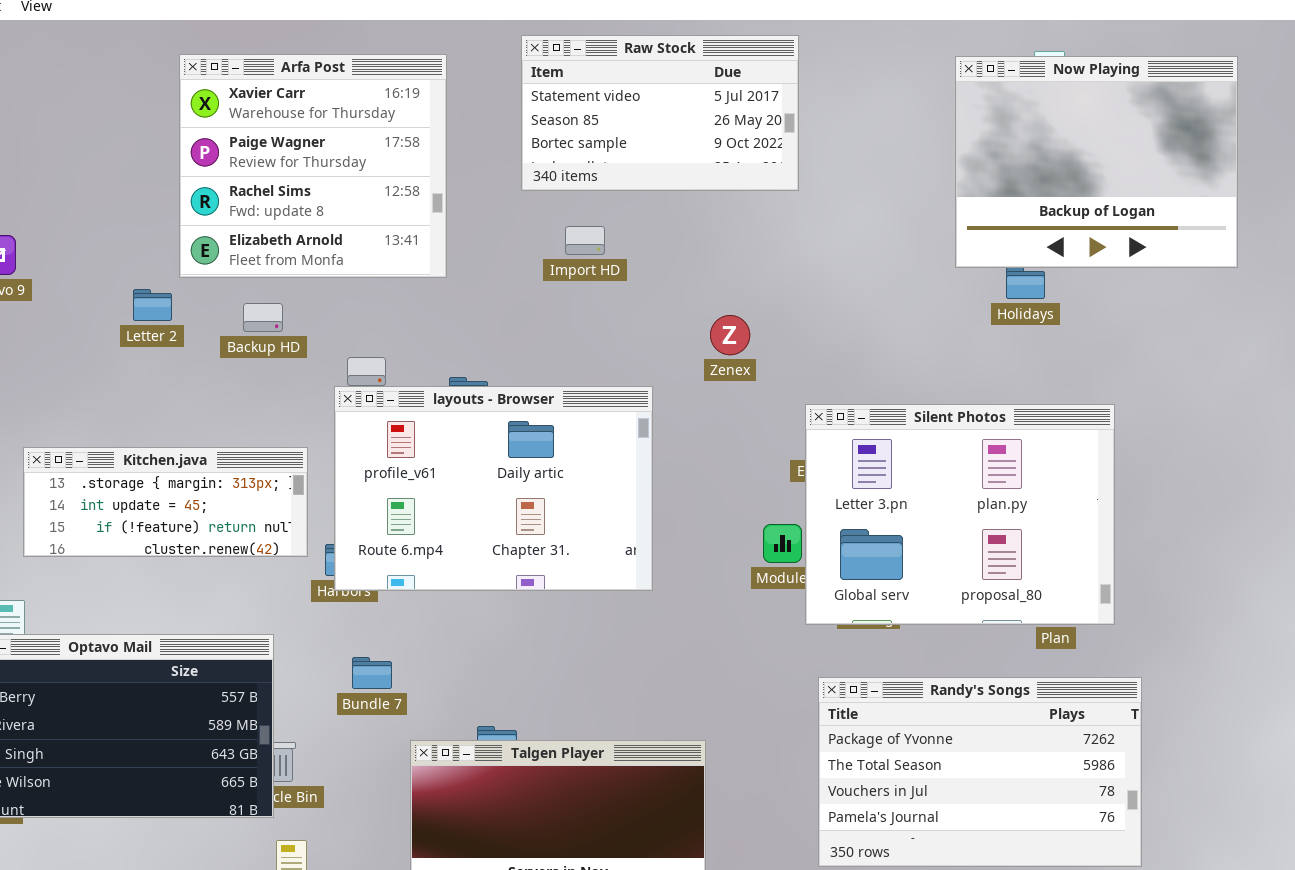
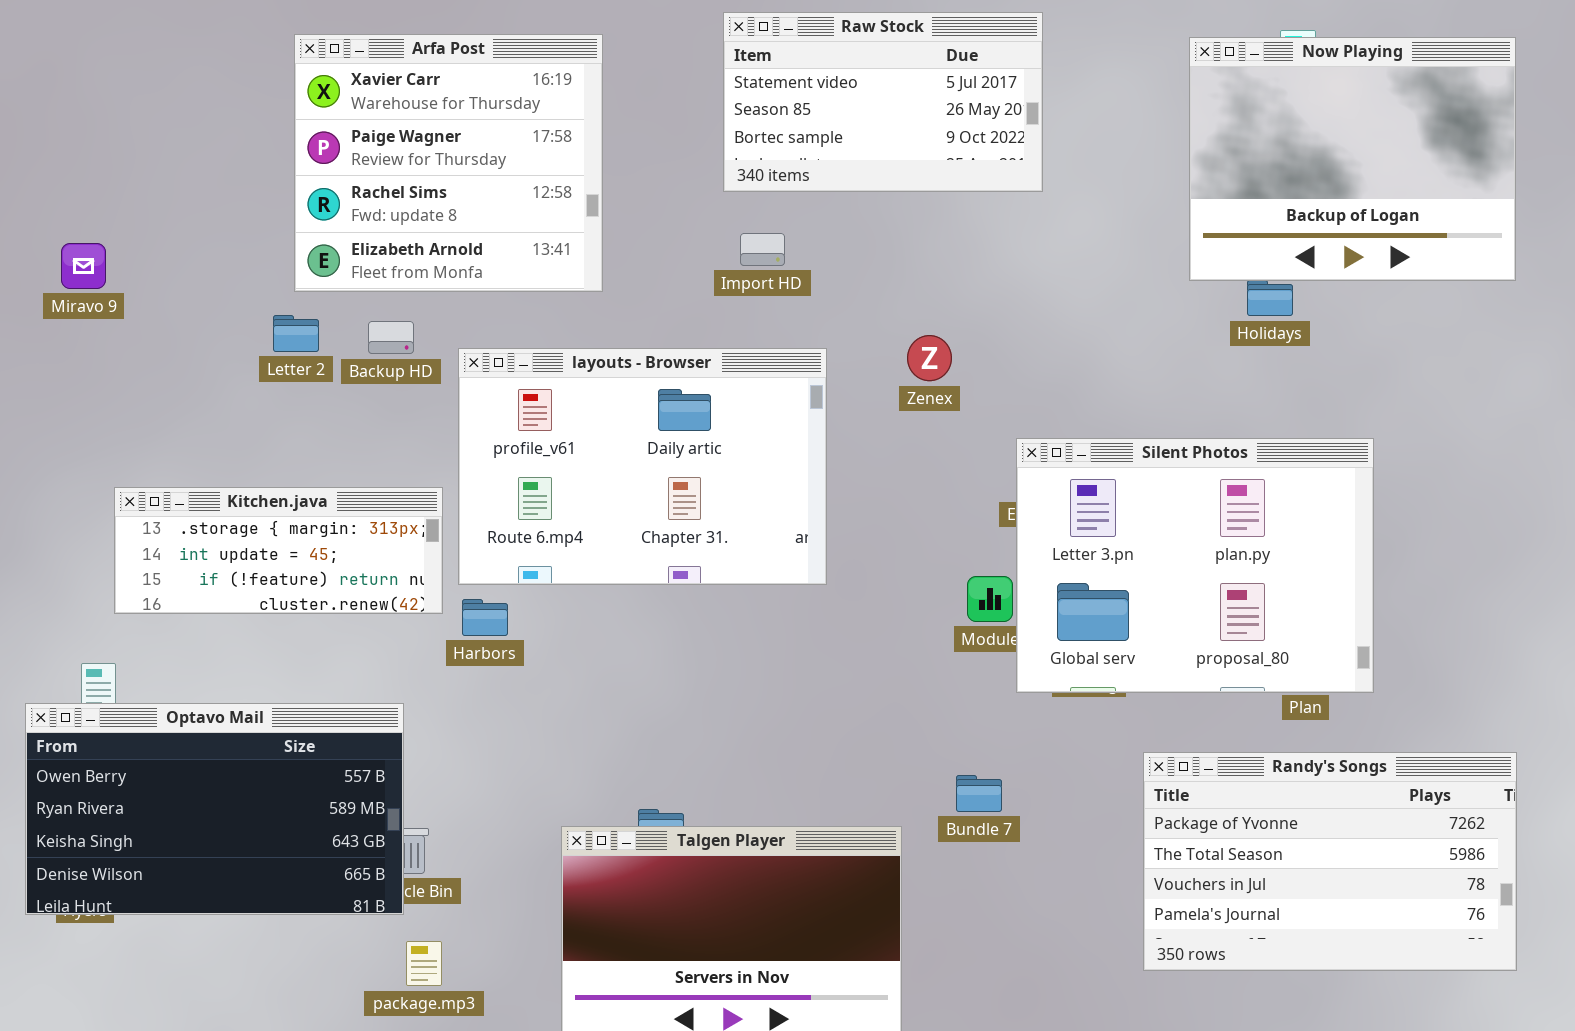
Raw Stock: [521,35,799,191] -> [723,12,1043,192], moved
Letter 2: [133,289,172,321] -> [273,315,319,352], moved
layouts - Browser: [334,386,653,591] -> [458,348,827,585], moved
Bundle 7: [352,657,392,689] -> [956,775,1002,812], moved
Randy's Songs: [818,677,1142,867] -> [1143,752,1517,971], moved

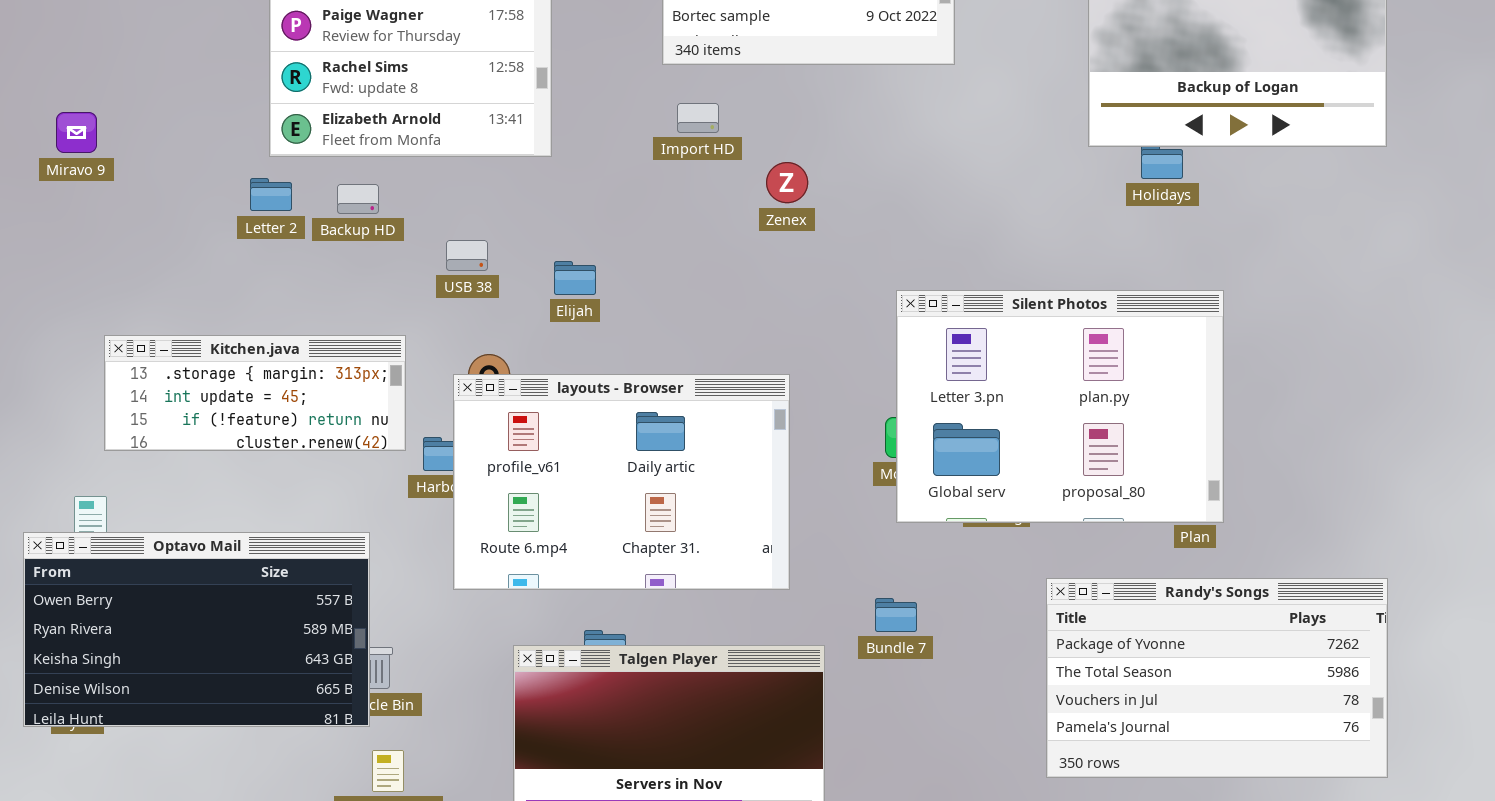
Zenex: [907,335,952,381] -> [766,162,808,203], moved
layouts - Browser: [458,348,827,585] -> [453,374,790,590], moved
Silent Photos: [1016,438,1374,693] -> [896,290,1224,523], moved

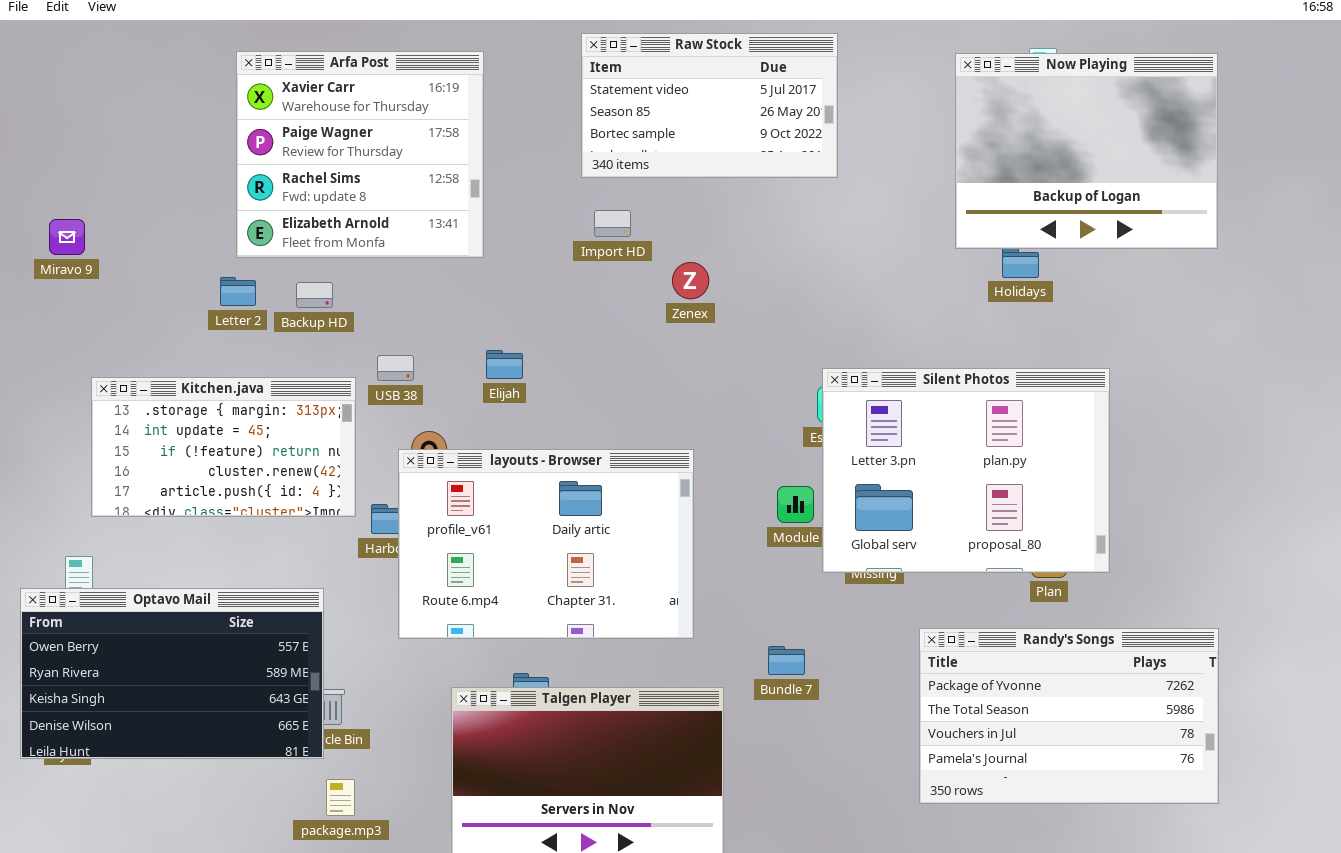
USB 38: [446,240,488,271] -> [377,355,414,381], moved
Silent Photos: [896,290,1224,523] -> [822,368,1110,573], moved
Kitchen.java: [104,335,406,451] -> [91,377,356,517], resized

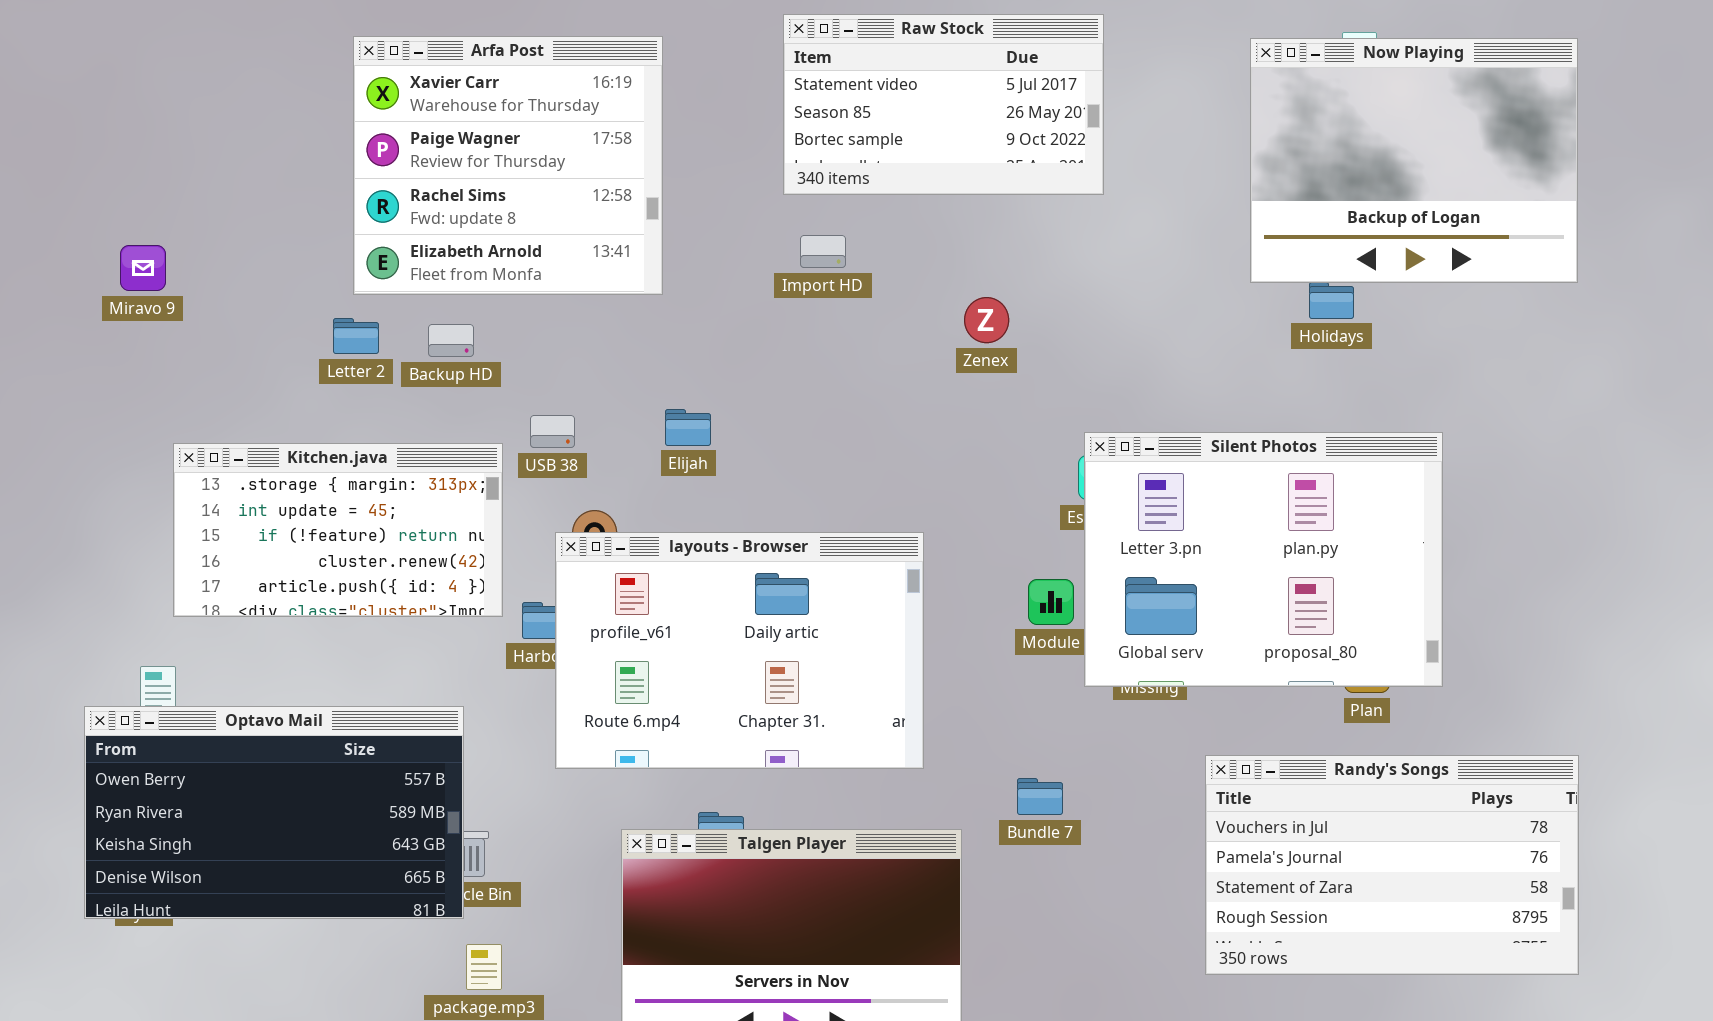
Zenex: [672,262,709,299] -> [964,297,1009,343], moved
Randy's Songs: [919,628,1219,804] -> [1205,755,1579,975], scrolled down 2 rows

